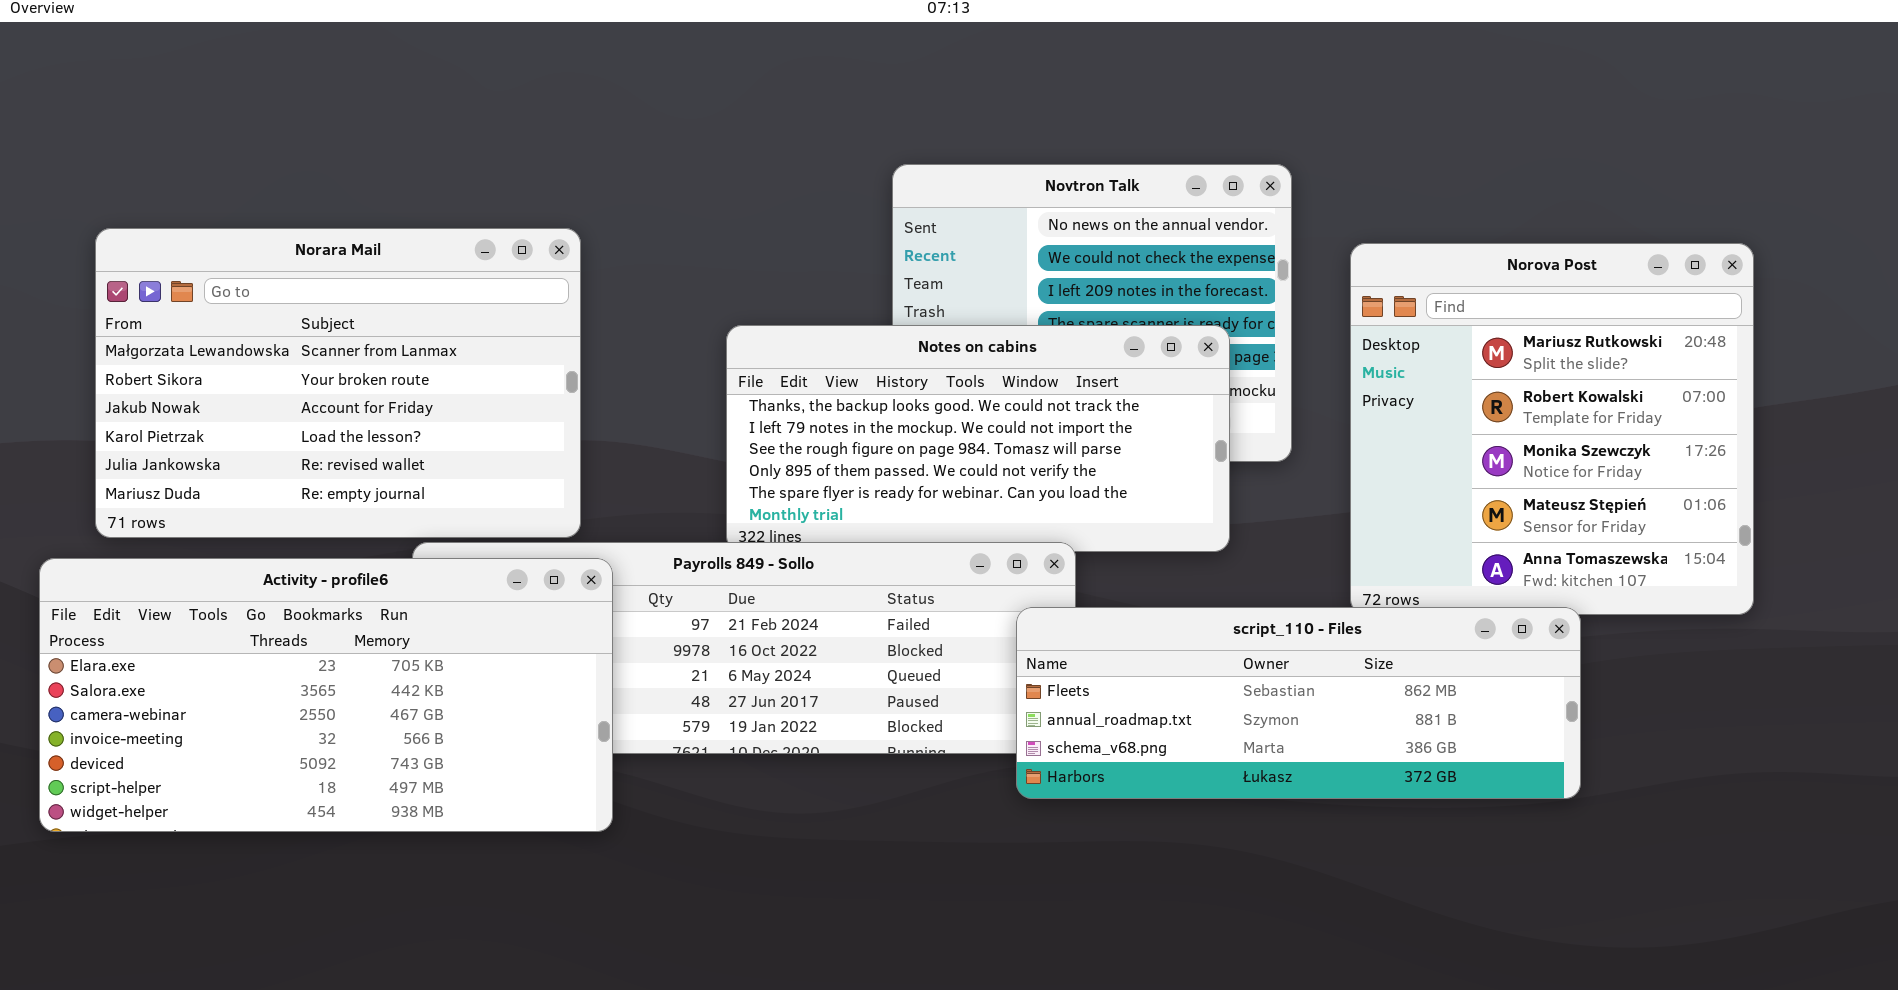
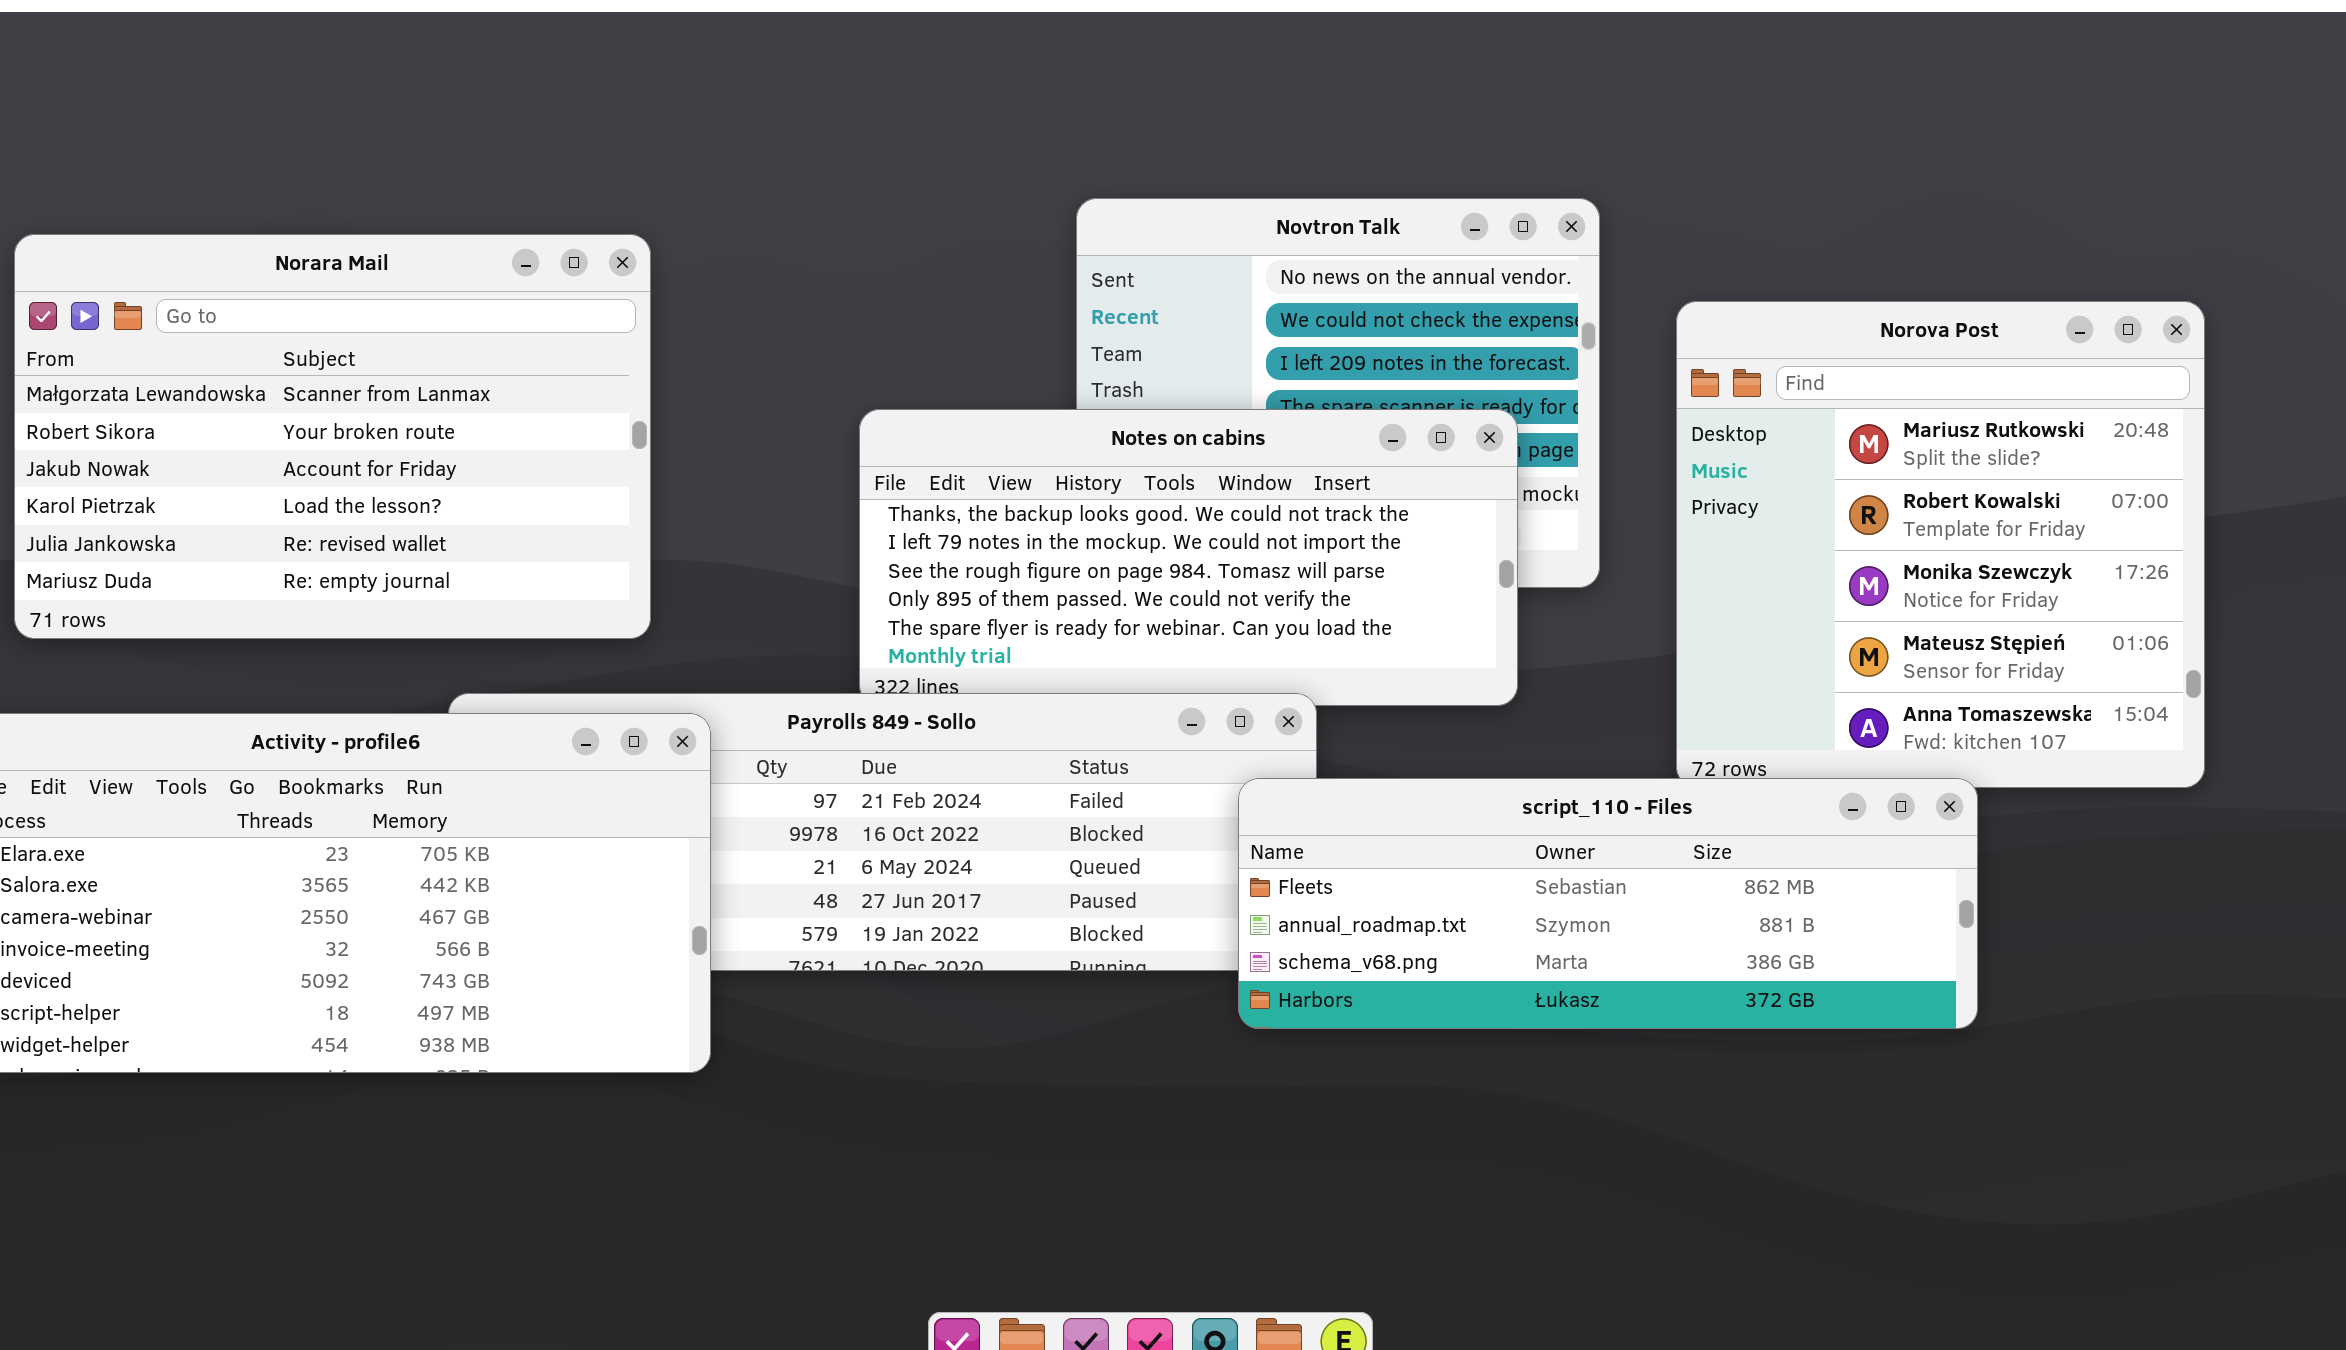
Norara Mail: [95,228,581,538] -> [14,234,651,639], moved

